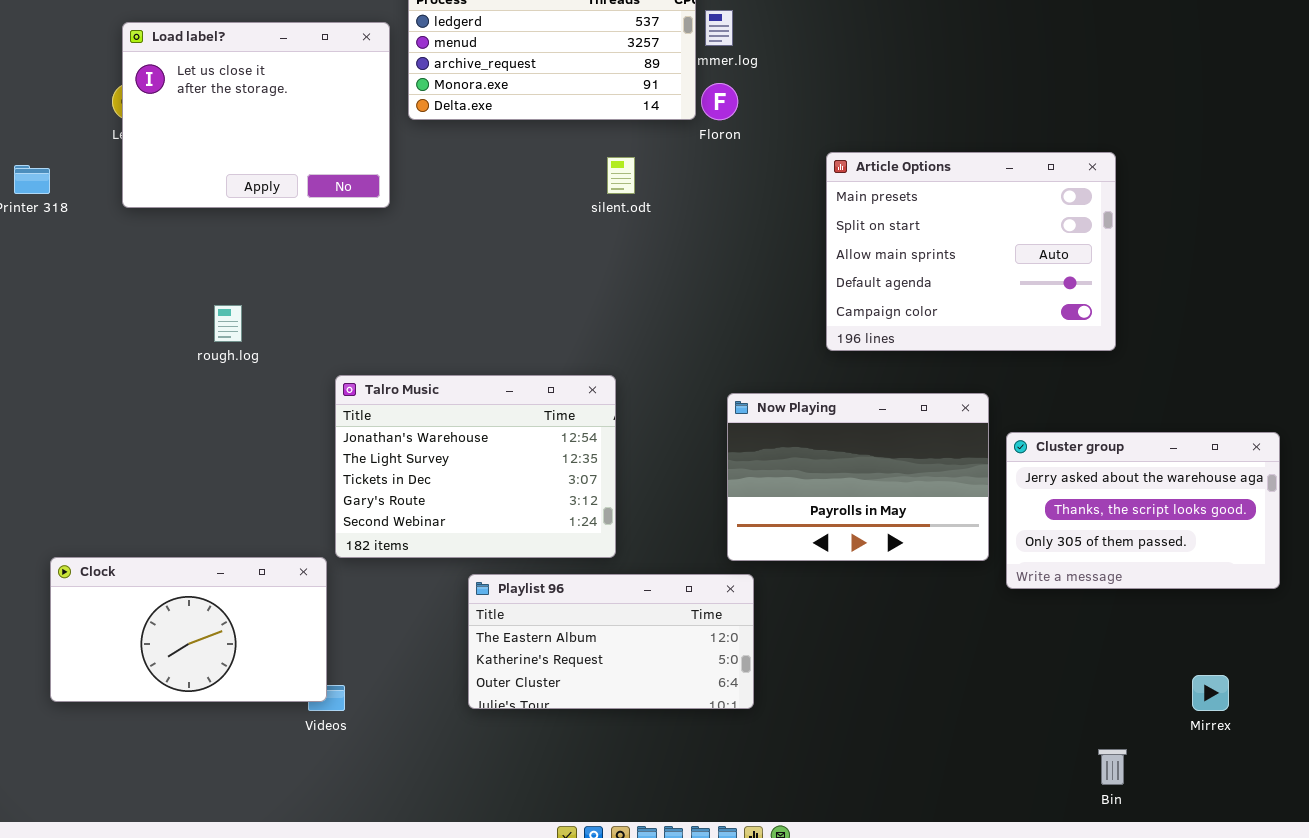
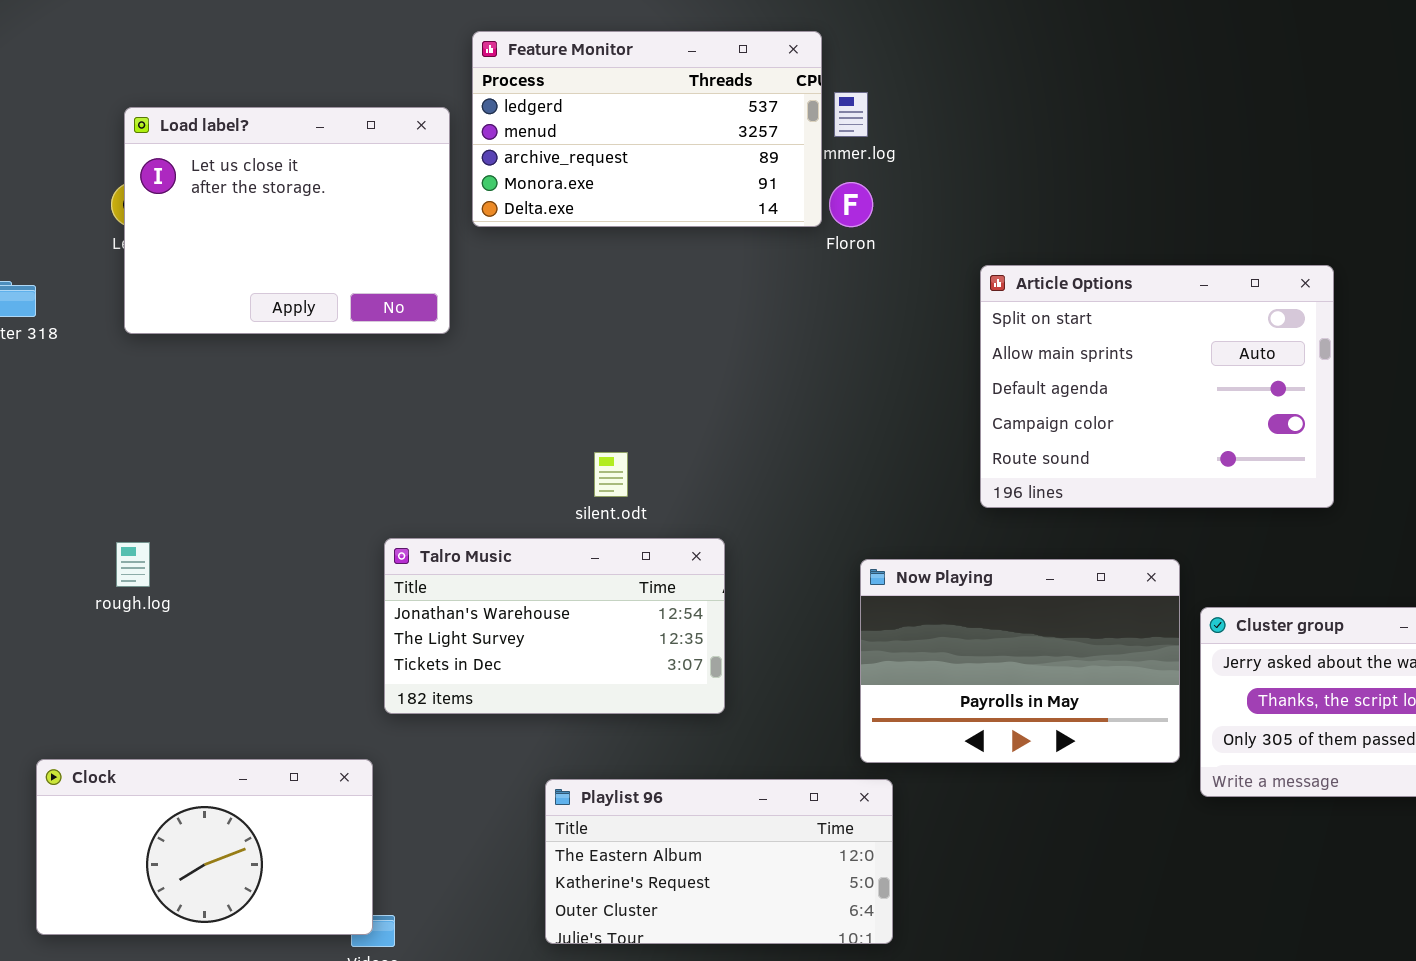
Article Options: [826,152,1116,351] -> [980,265,1334,508], scrolled down 1 row
silent.odt: [607,157,635,194] -> [594,452,628,497], moved
rough.log: [214,305,242,342] -> [116,542,150,587], moved
Talro Music: [335,375,616,558] -> [384,538,725,714], resized

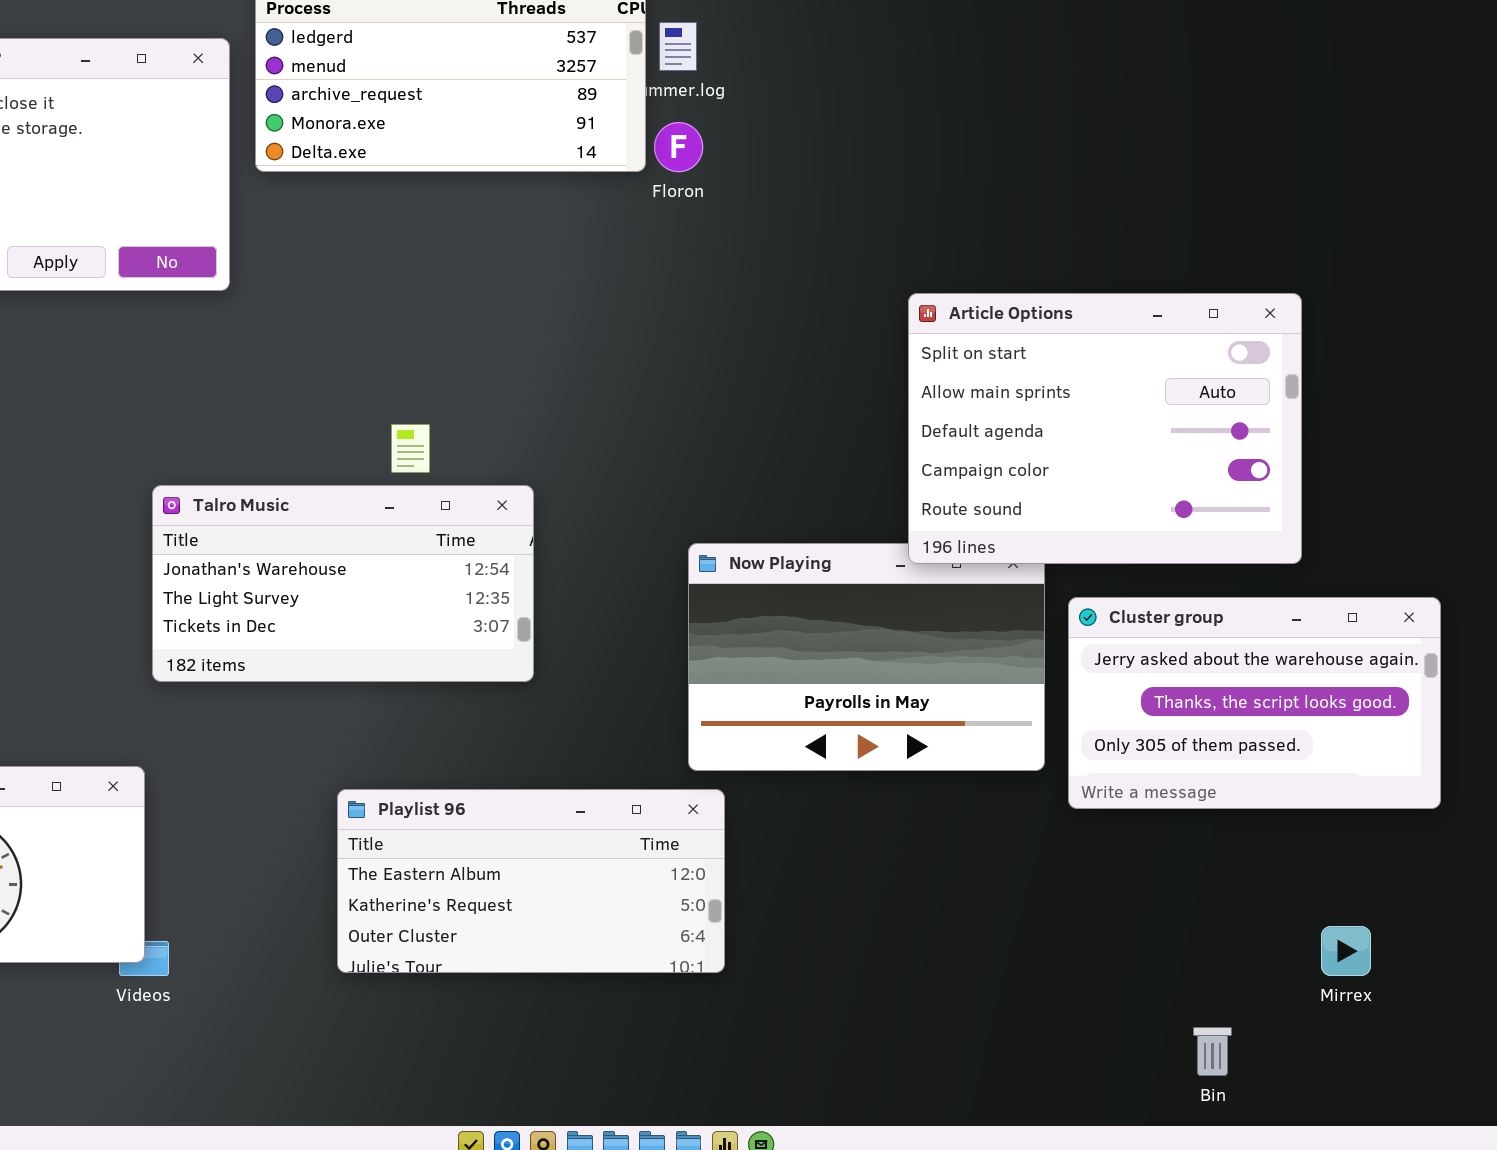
Article Options: [980,265,1334,508] -> [908,293,1302,564], moved
Talro Music: [384,538,725,714] -> [152,485,534,682], moved

